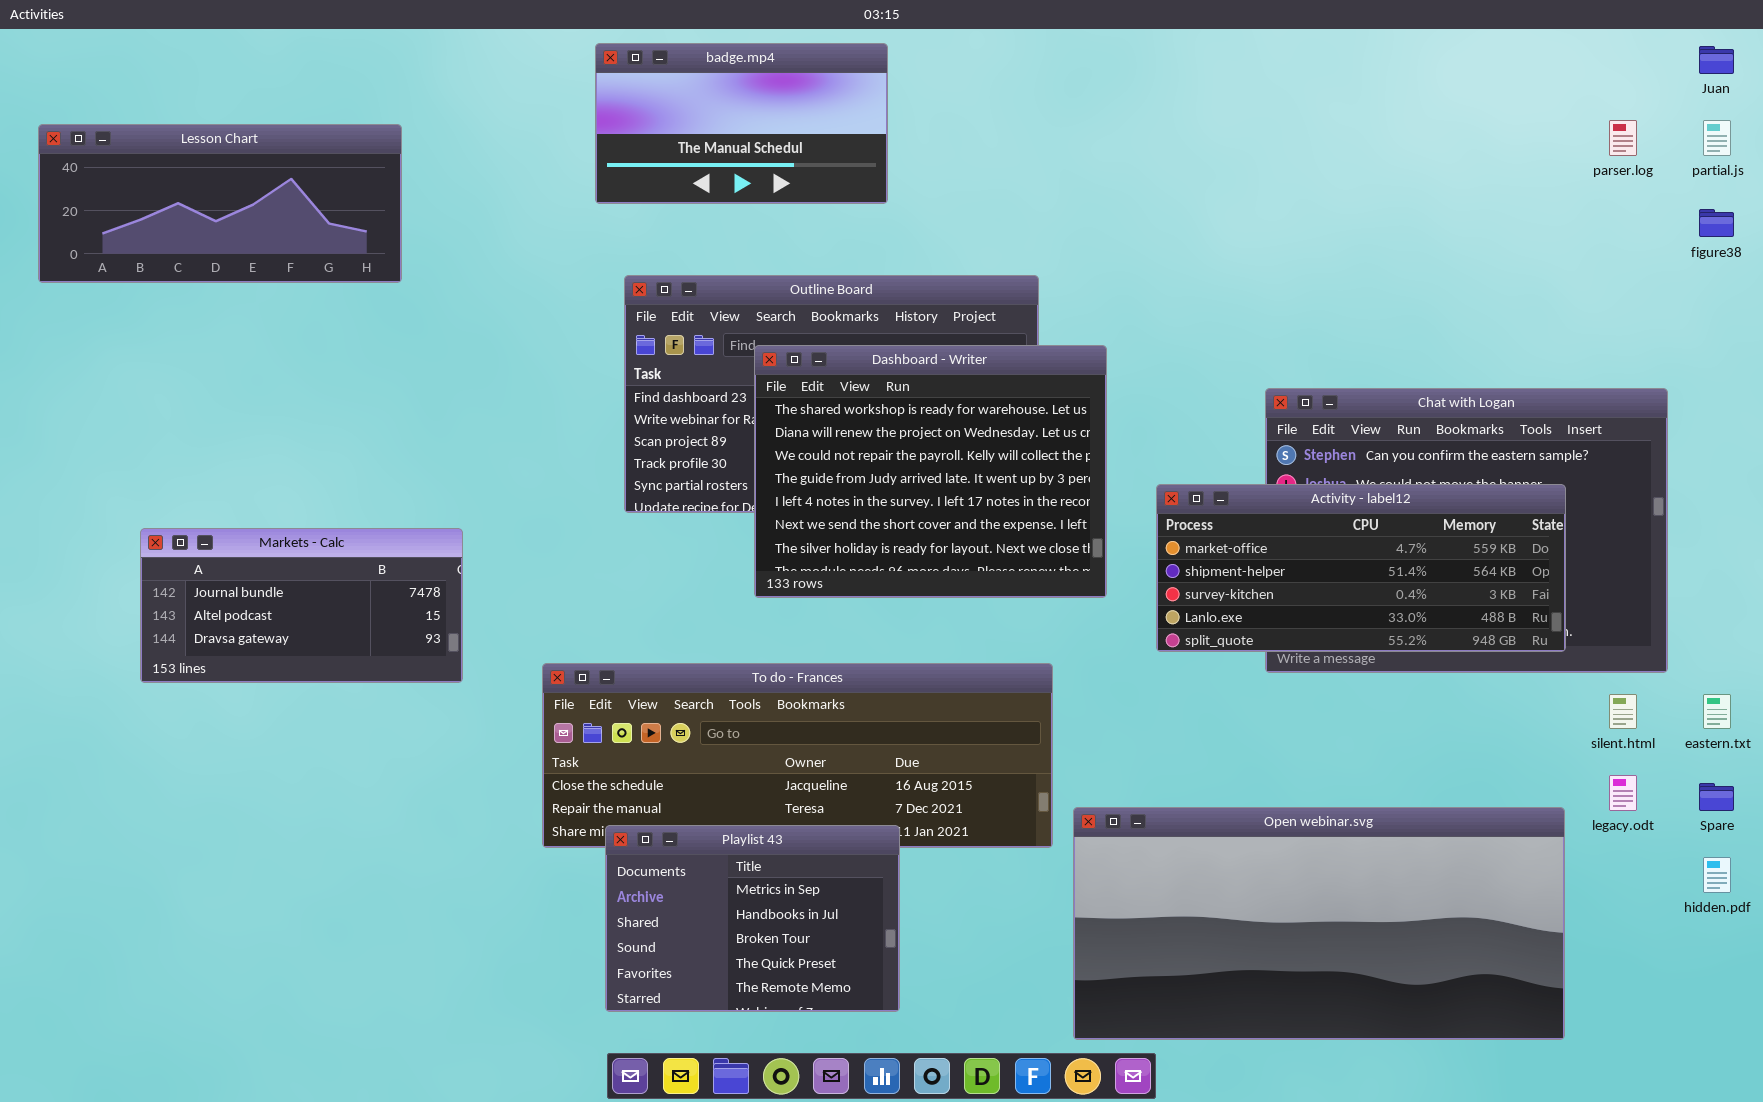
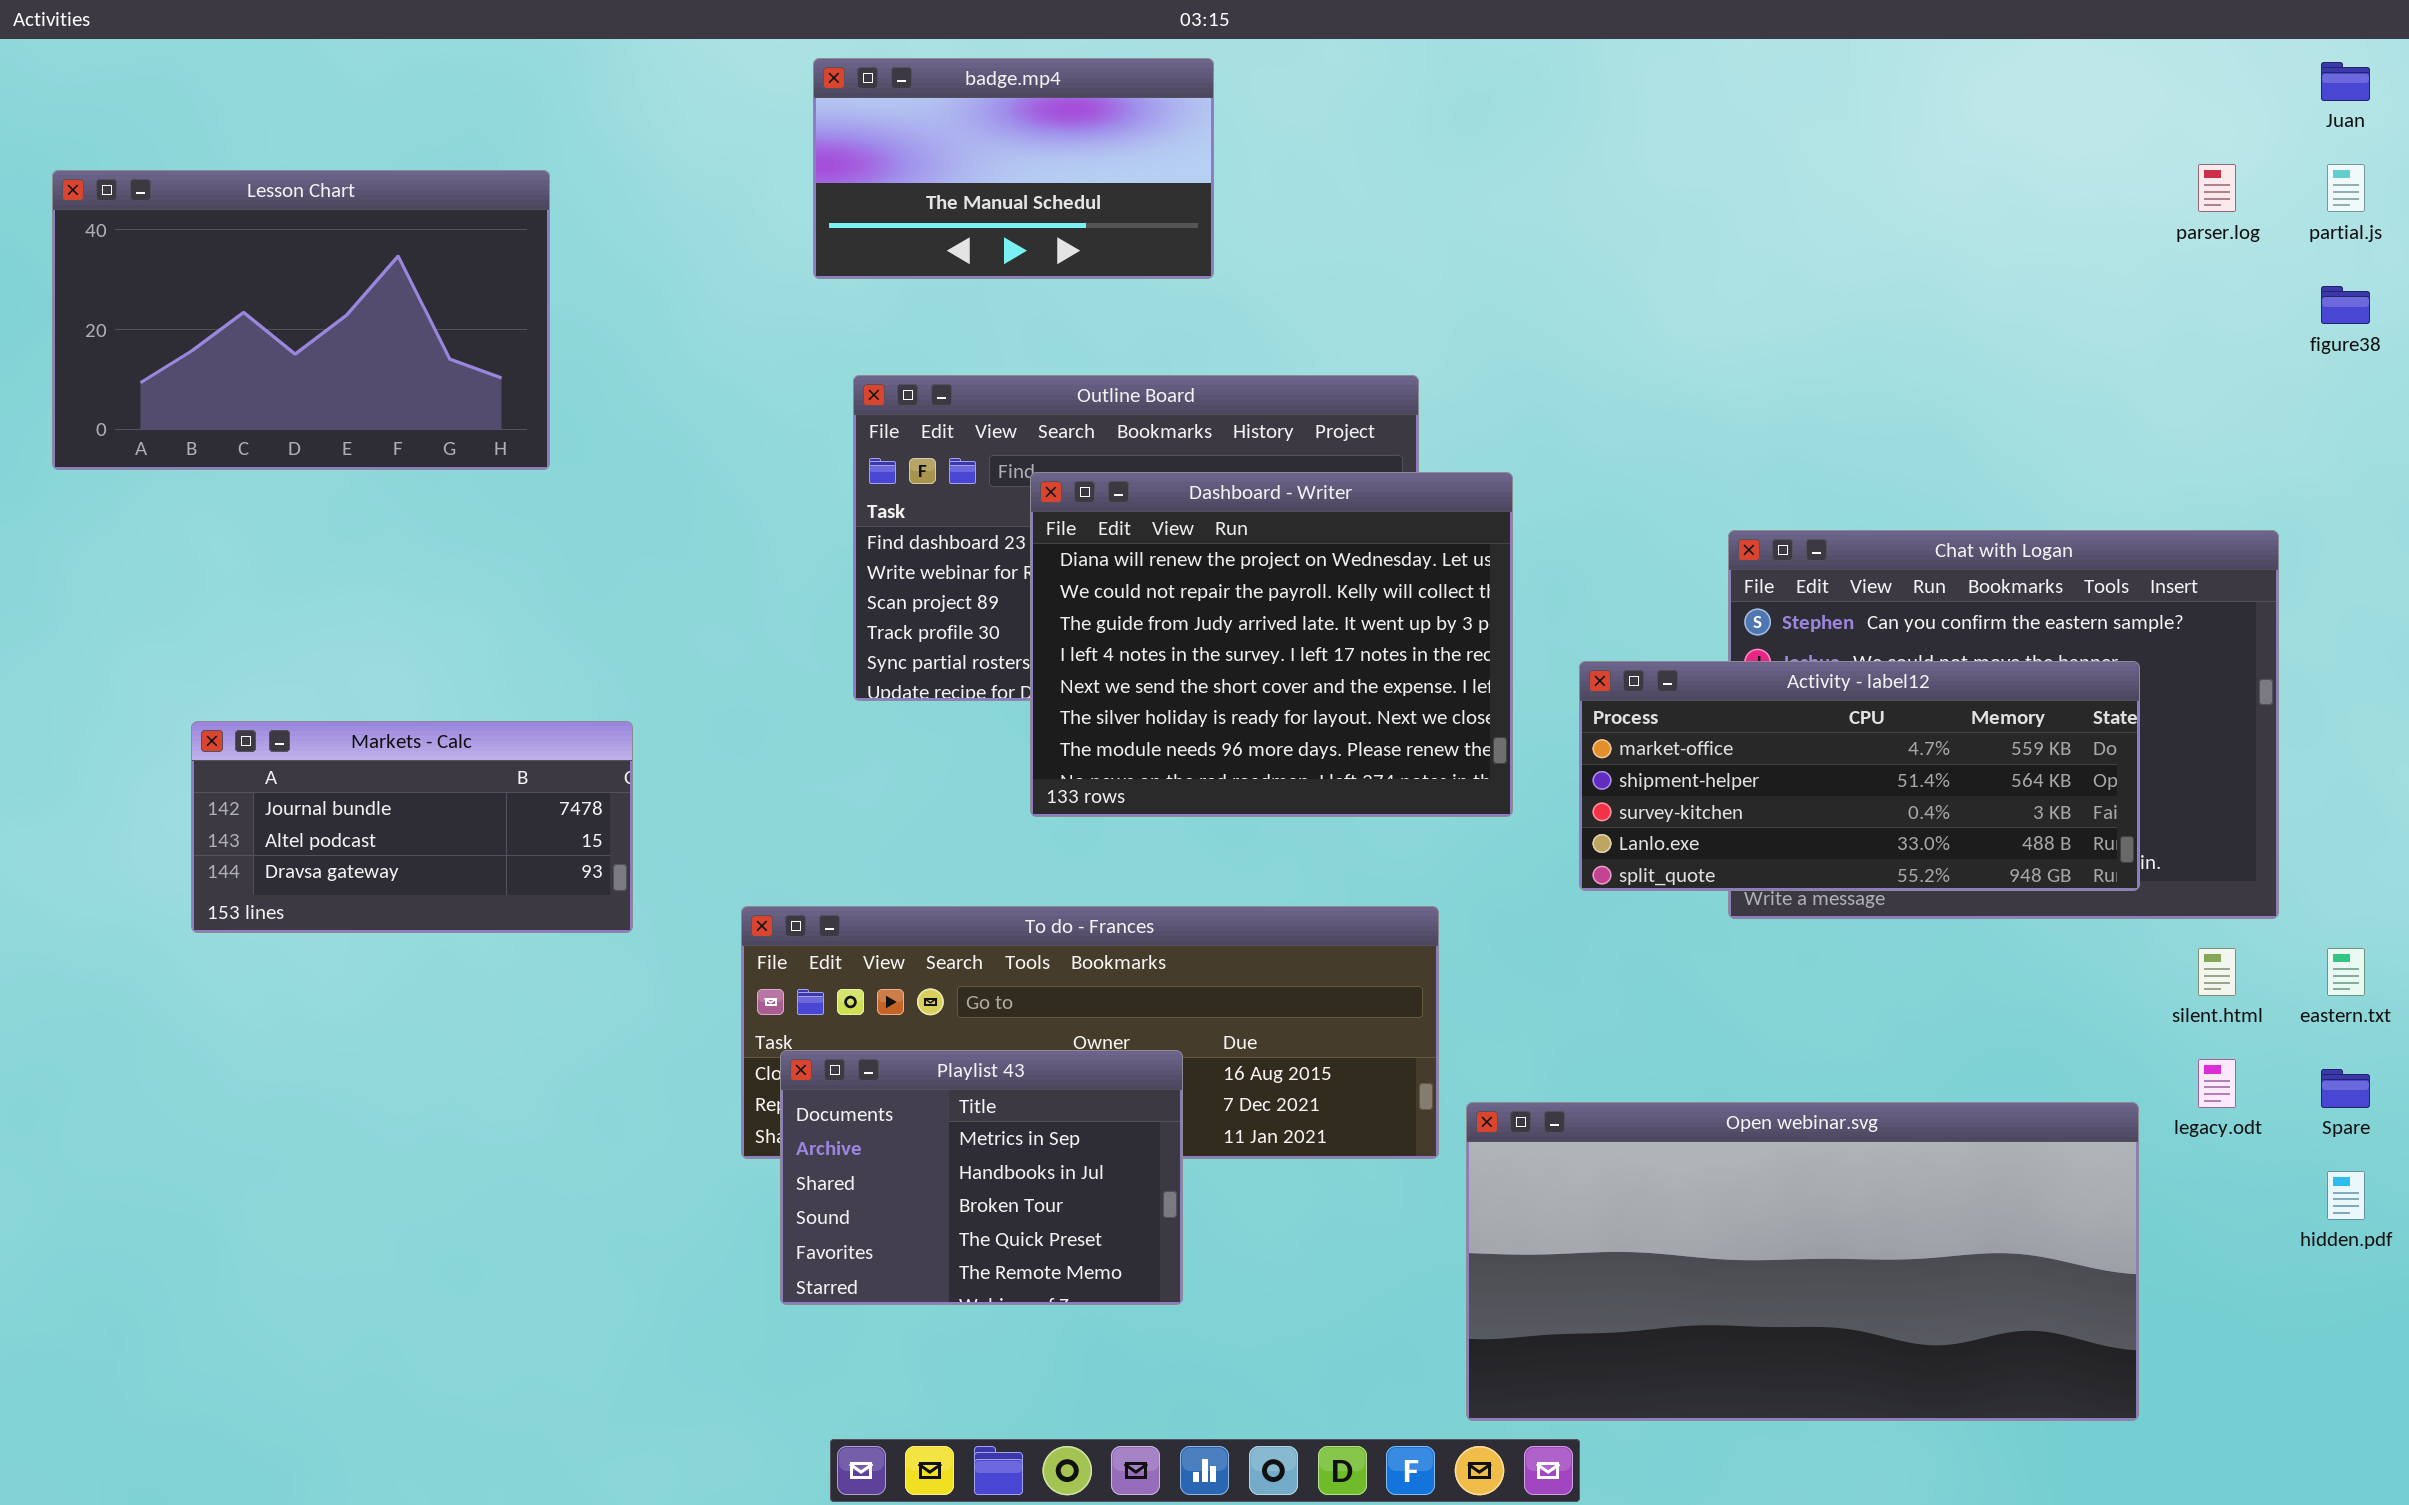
Lesson Chart: [38,124,402,283] -> [52,170,550,470], resized
Dashboard - Writer: [754,345,1107,598] -> [1030,472,1513,817], scrolled down 1 row
Playlist 43: [605,825,900,1012] -> [780,1050,1183,1305], moved

